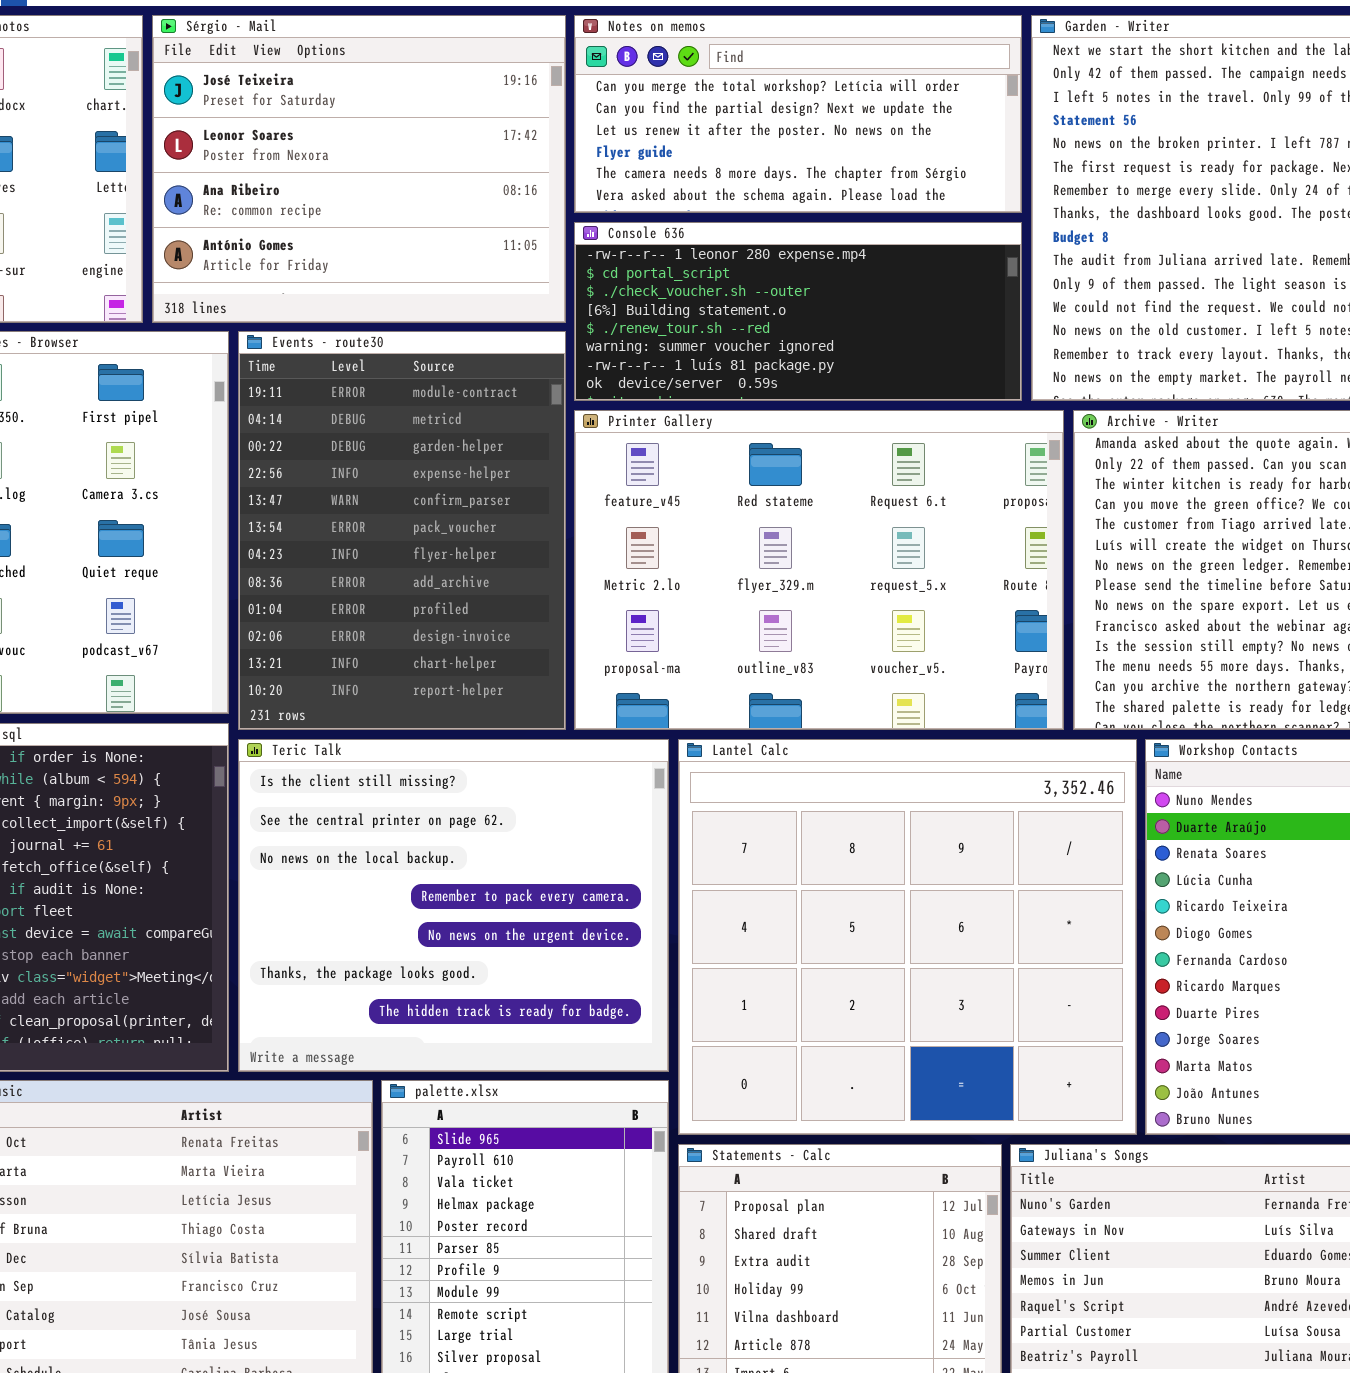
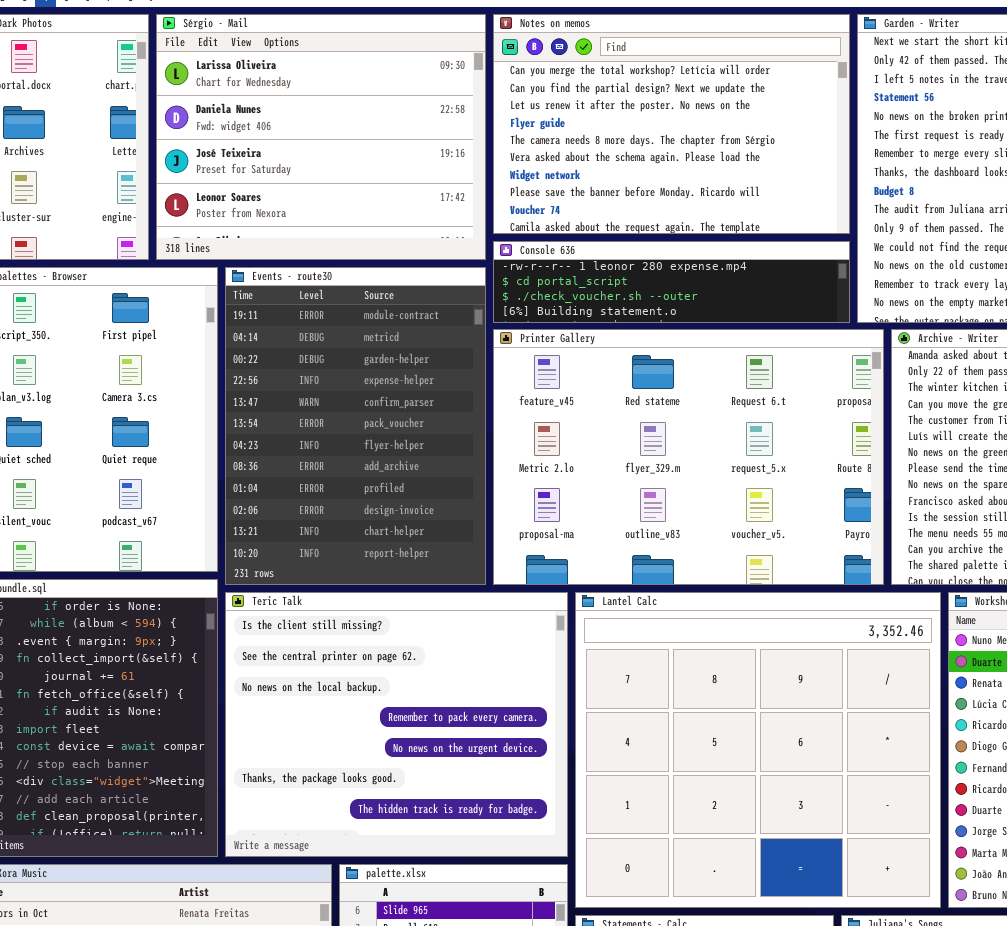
Sérgio - Mail: [152,15,566,323] -> [156,14,486,260], scrolled up 2 rows
Notes on memos: [574,15,1022,213] -> [493,14,850,234], resized
Console 636: [574,222,1022,401] -> [493,241,850,323], resized

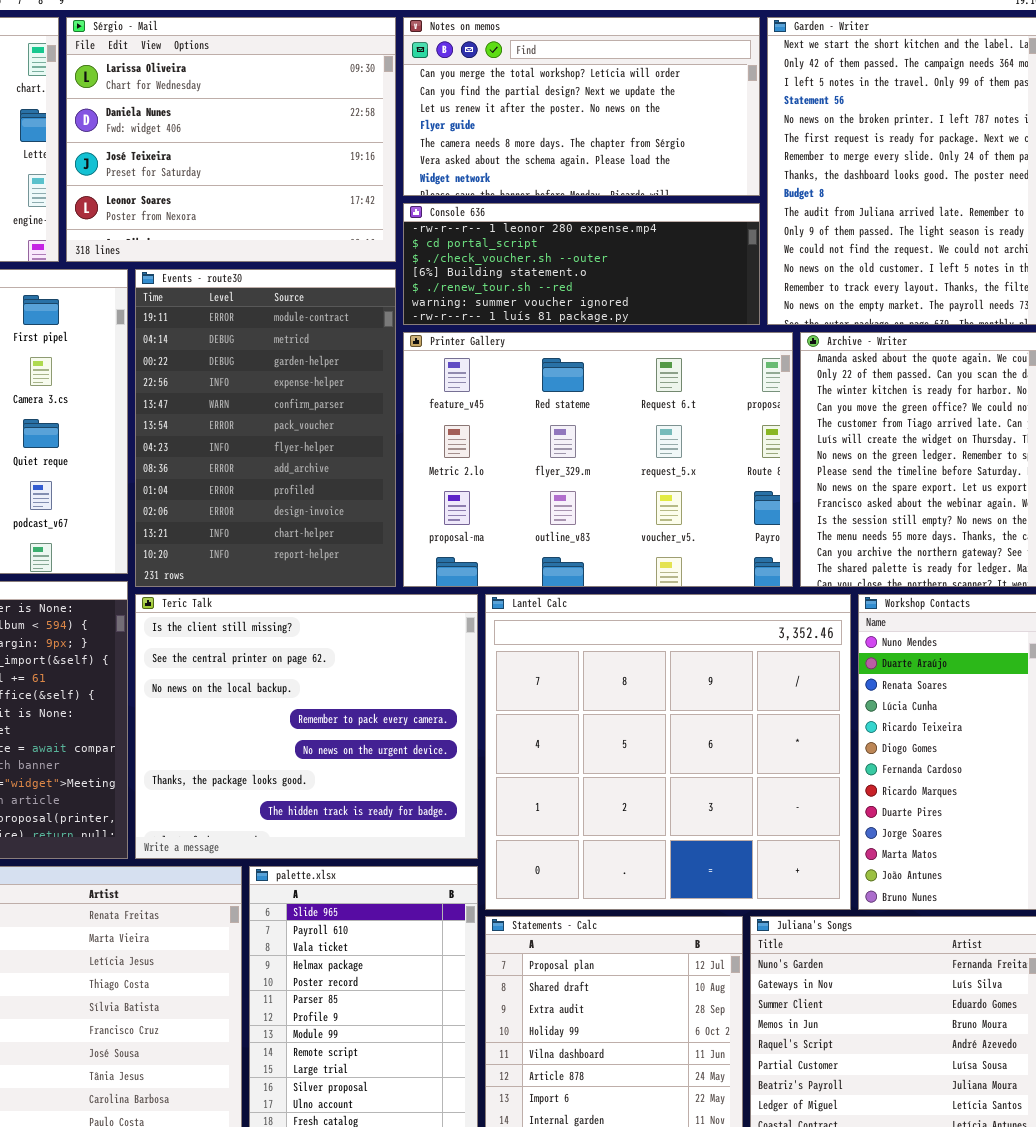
Notes on memos: [493,14,850,234] -> [403,17,760,196], resized
Console 636: [493,241,850,323] -> [403,203,760,325], resized

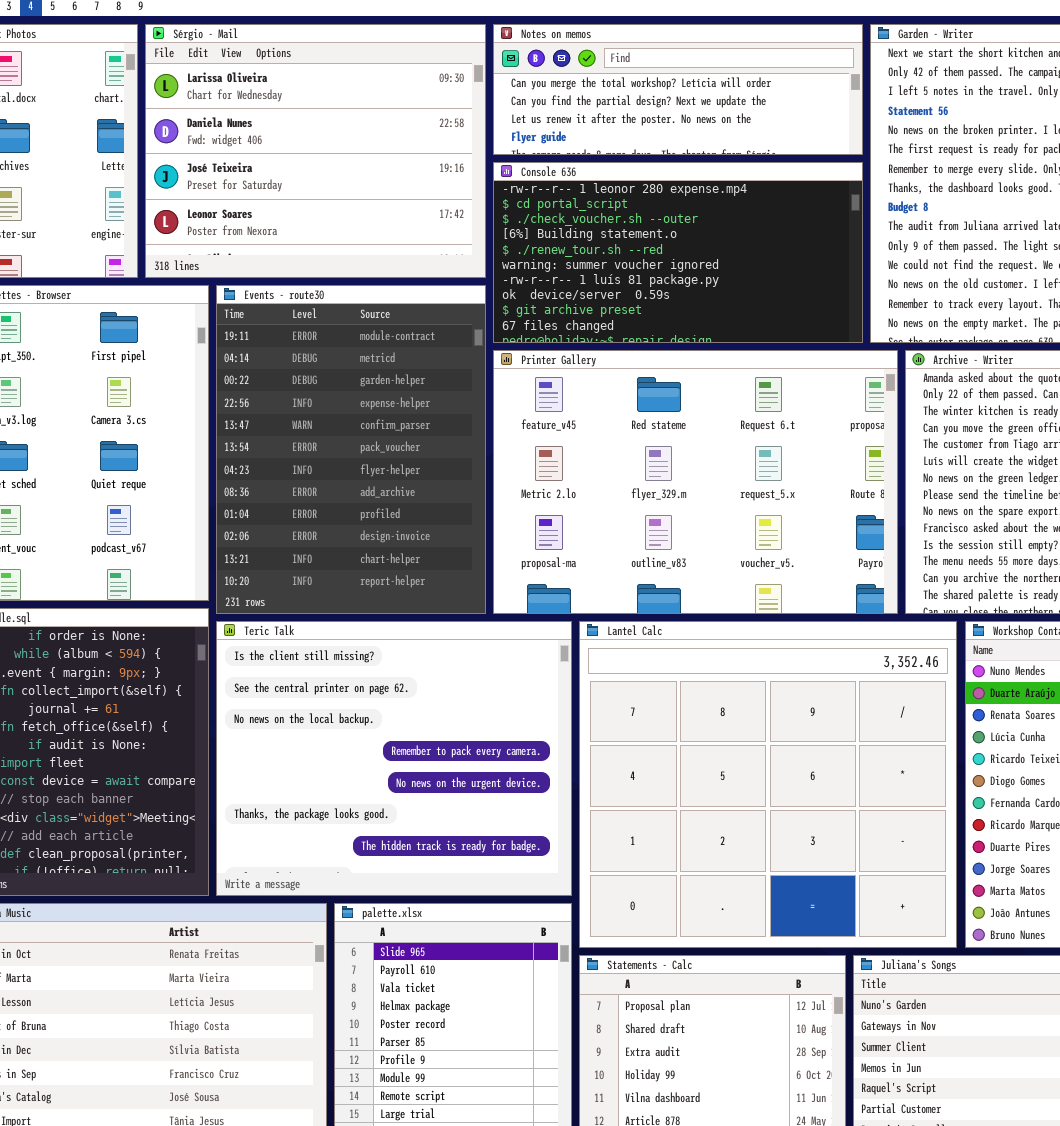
Notes on memos: [403,17,760,196] -> [493,24,863,155], resized
Console 636: [403,203,760,325] -> [493,162,863,343], resized

